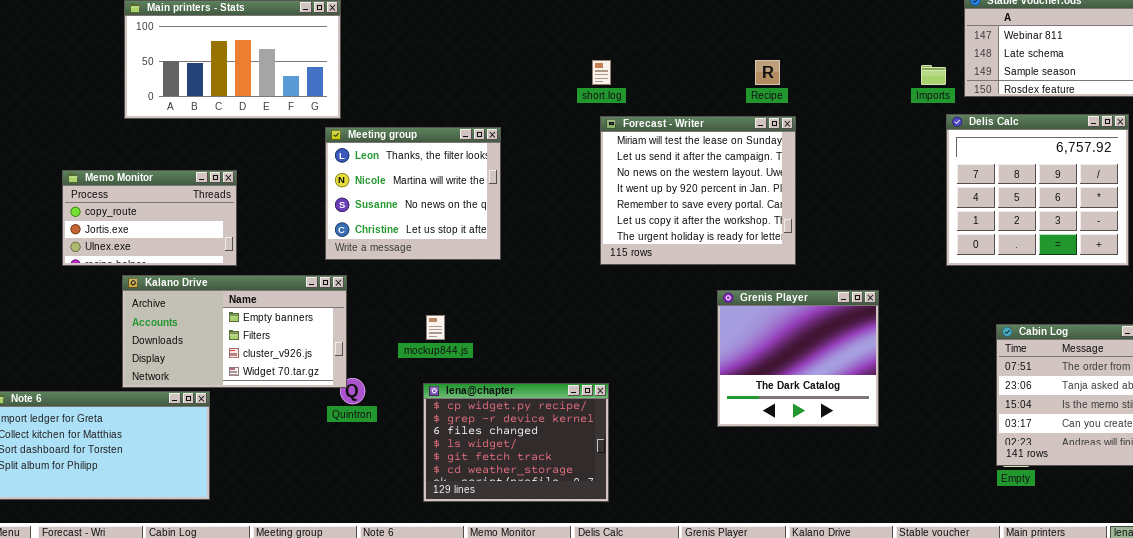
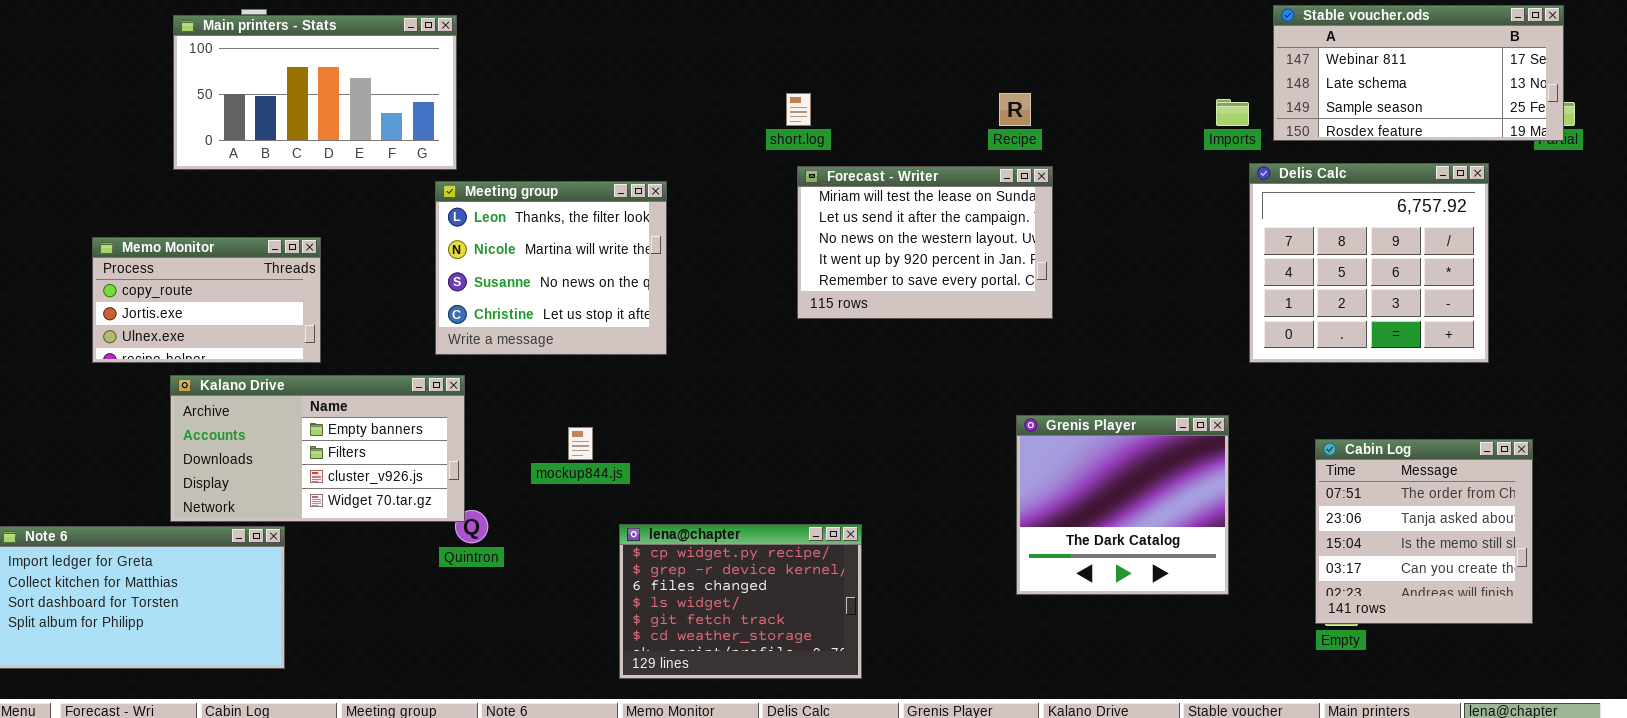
Forecast - Writer: [600,116,796,265] -> [797,166,1053,319], resized
Grenis Player: [717,290,879,427] -> [1016,415,1229,595], moved
lena@chapter: [423,383,609,502] -> [619,524,862,679], moved

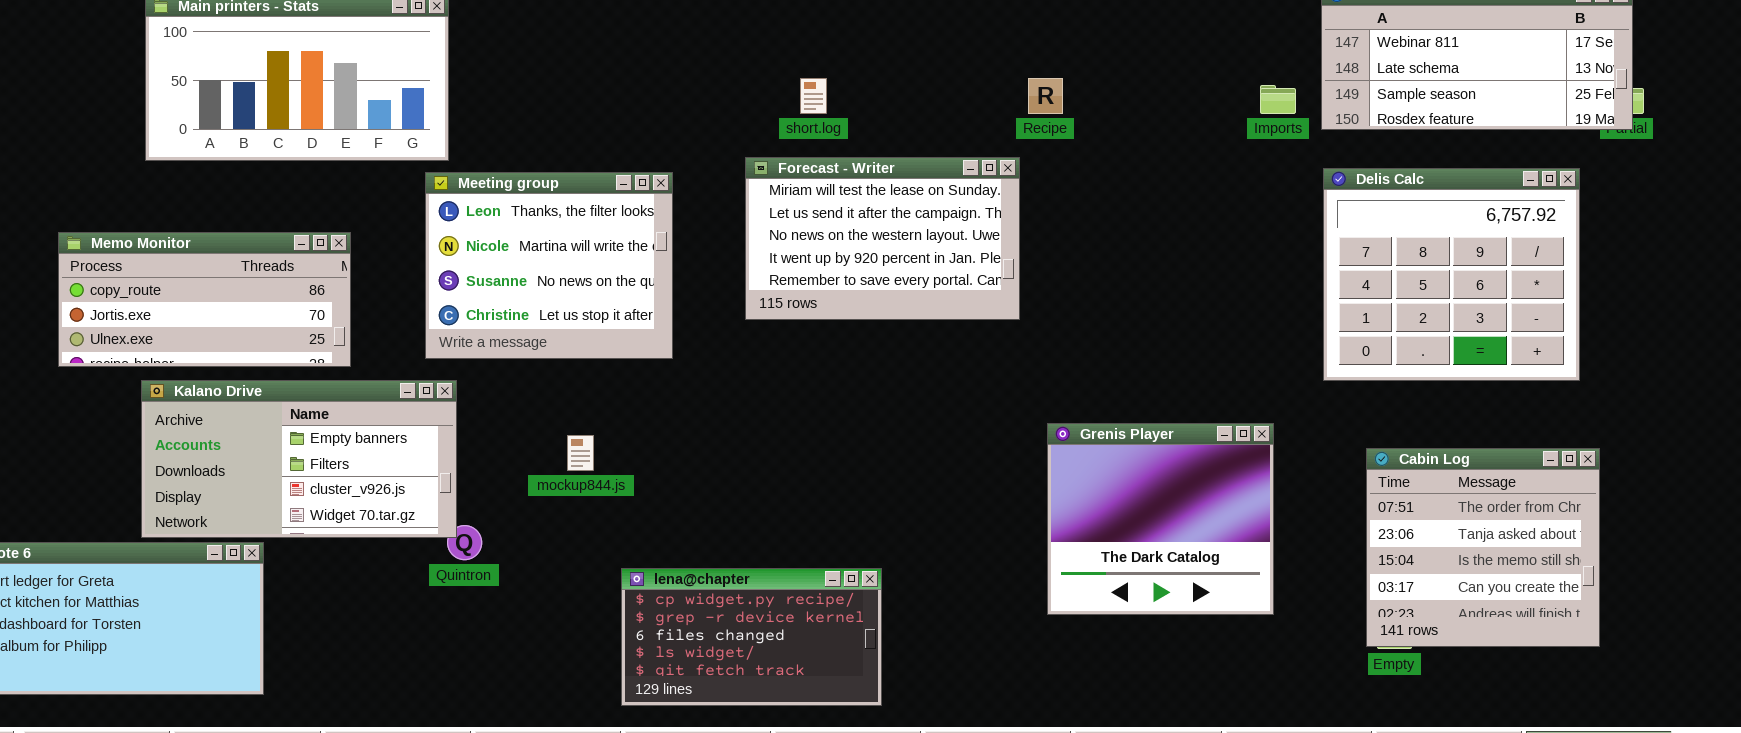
Delis Calc: [1249,163,1489,363] -> [1323,168,1580,381], moved
Forecast - Writer: [797,166,1053,319] -> [745,157,1020,320], moved
Memo Monitor: [92,237,321,363] -> [58,232,351,367], resized
lena@chapter: [619,524,862,679] -> [621,568,882,706], resized

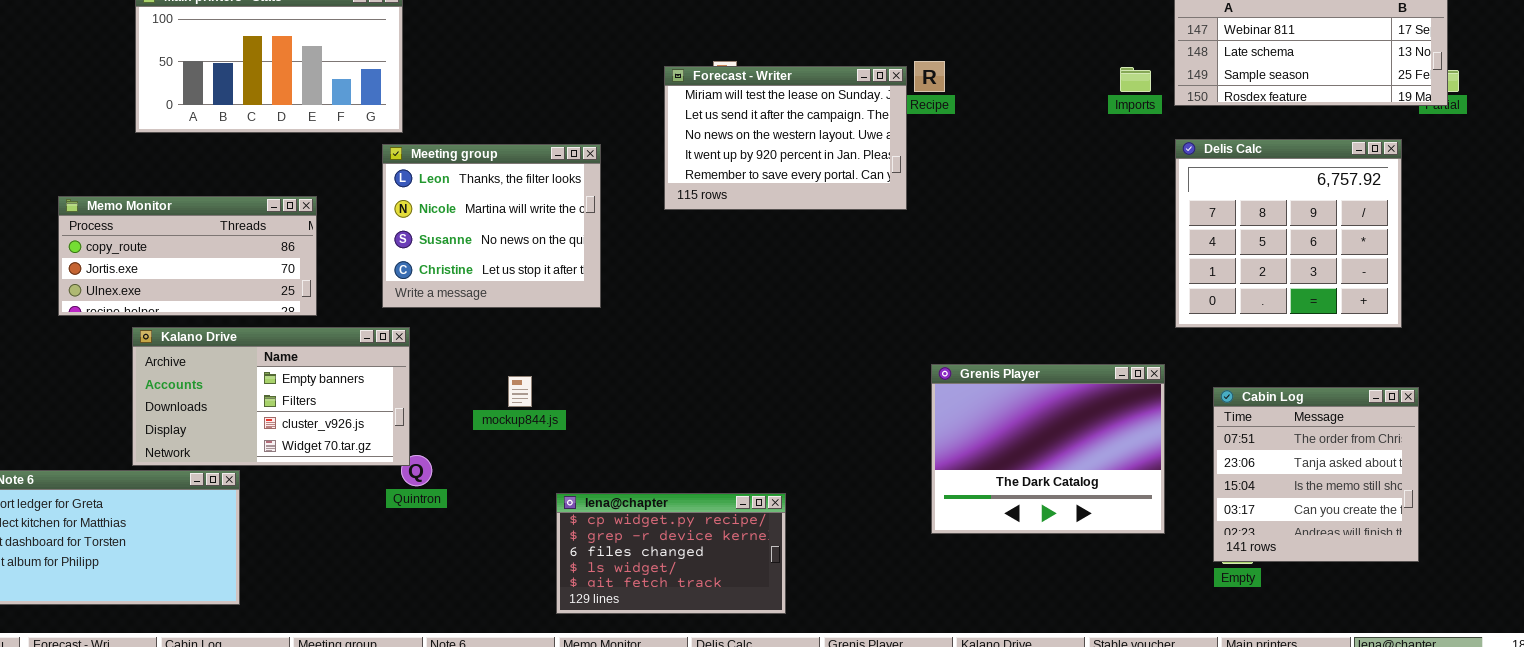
Forecast - Writer: [745,157,1020,320] -> [664,66,907,210], moved
Grenis Player: [1047,423,1274,615] -> [931,364,1165,534], resized

